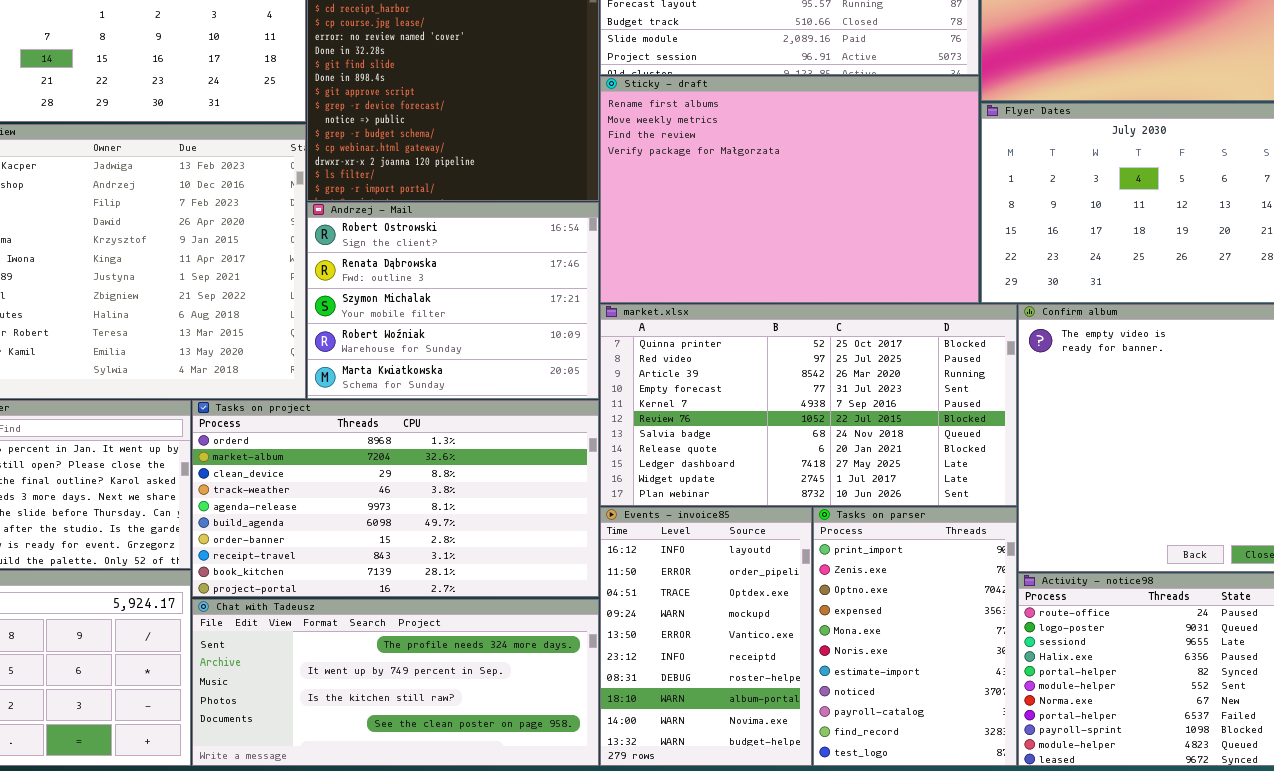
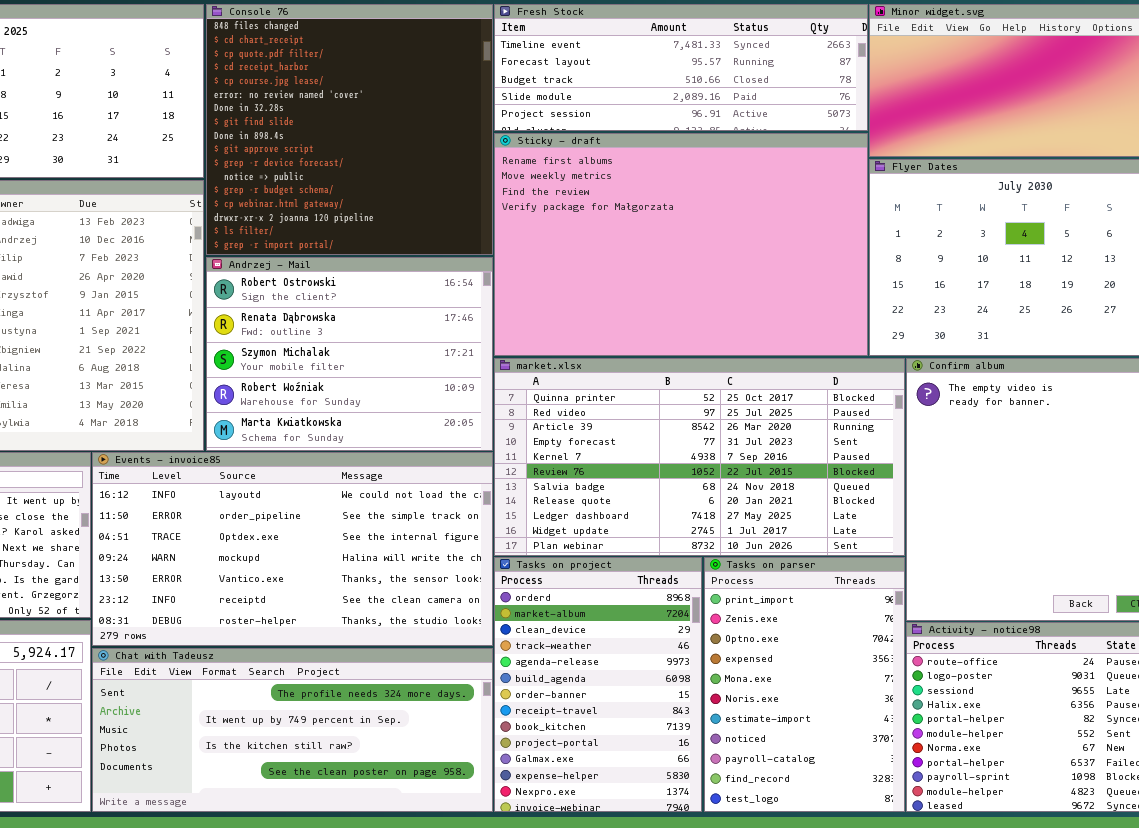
Tasks on project: [192,400,599,597] -> [494,557,702,812], moved, resized
Events - invoice85: [600,507,812,766] -> [92,452,493,646], moved, resized

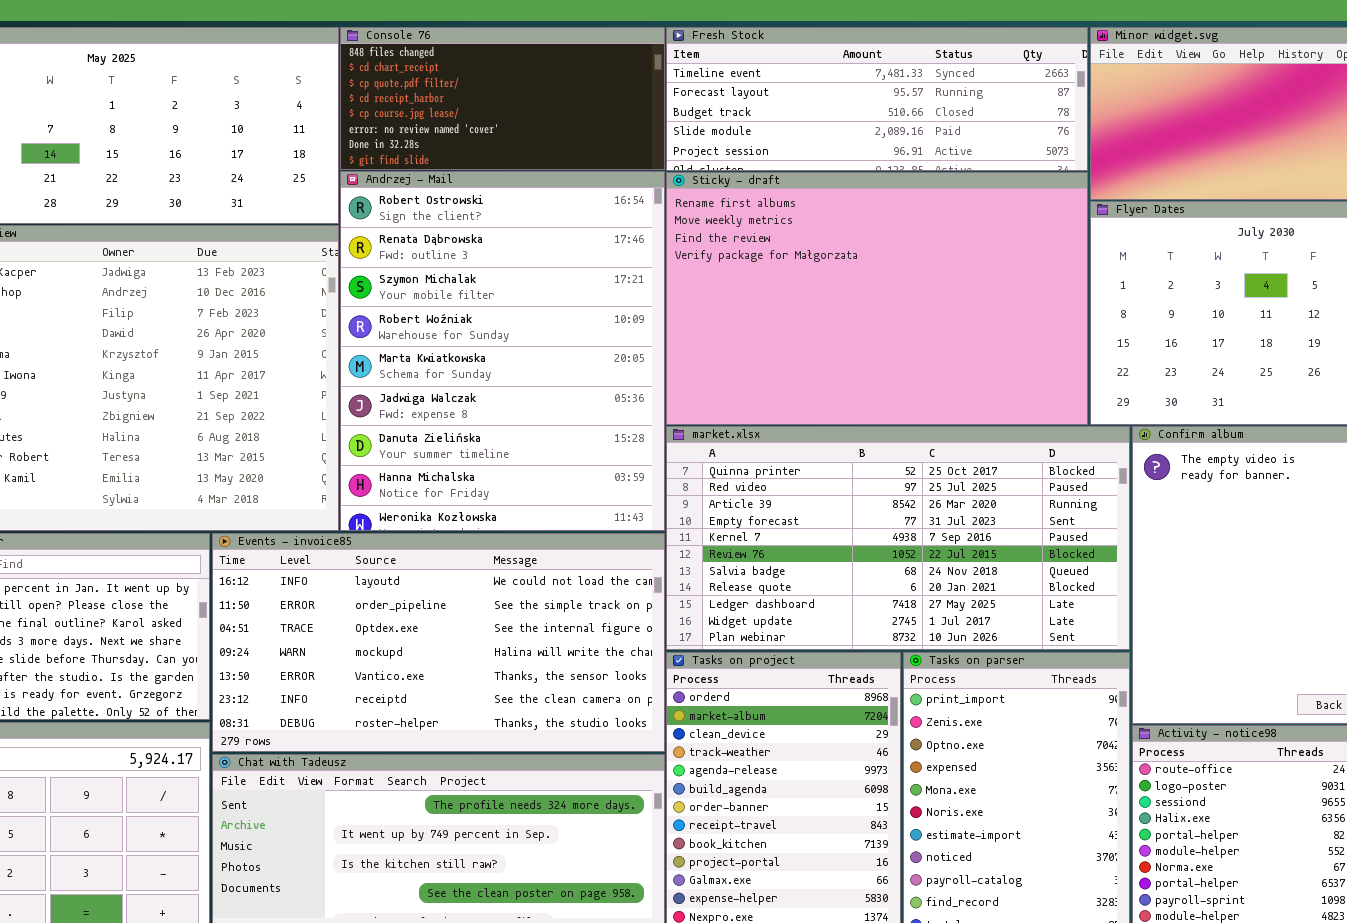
Console 76: [206,4,493,255] -> [340,27,665,170], resized
Andrzej - Mail: [206,257,493,451] -> [340,171,665,531], resized

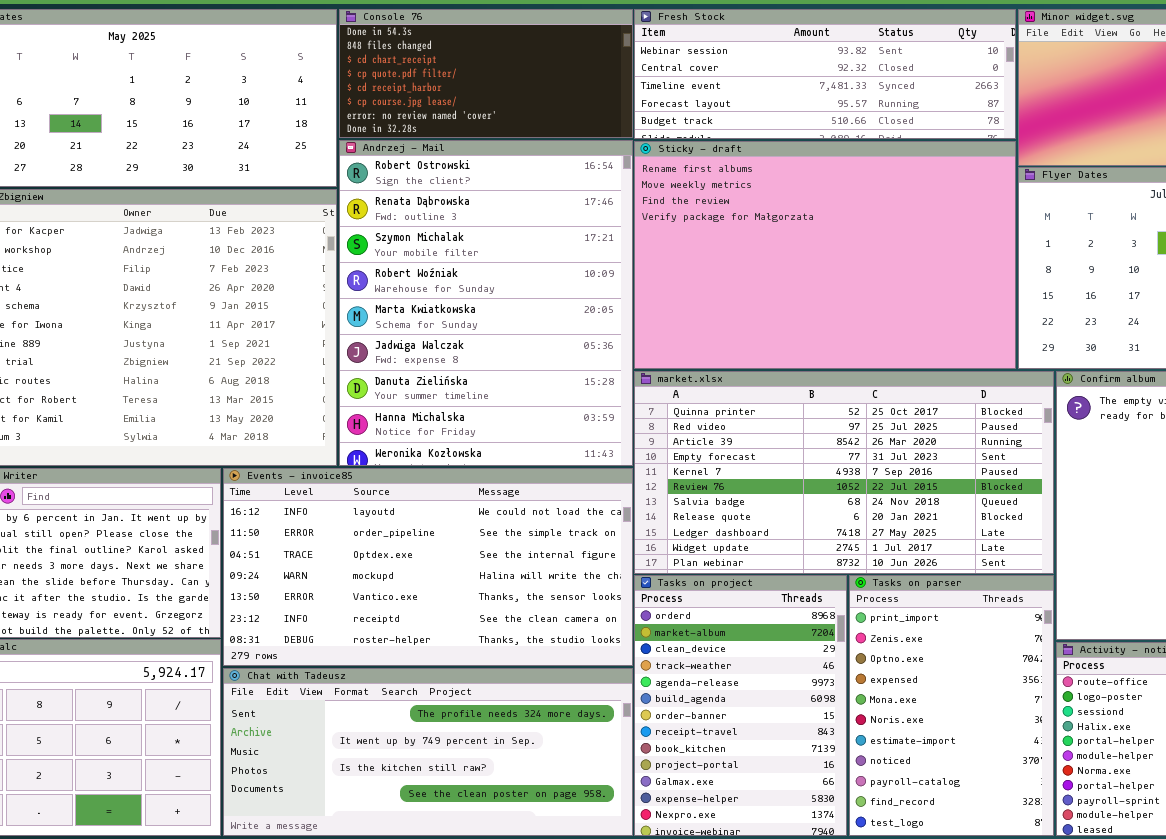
Console 76: [340,27,665,170] -> [339,9,633,138], scrolled up 1 row
Fresh Stock: [666,27,1088,171] -> [634,9,1016,139], scrolled up 2 rows

